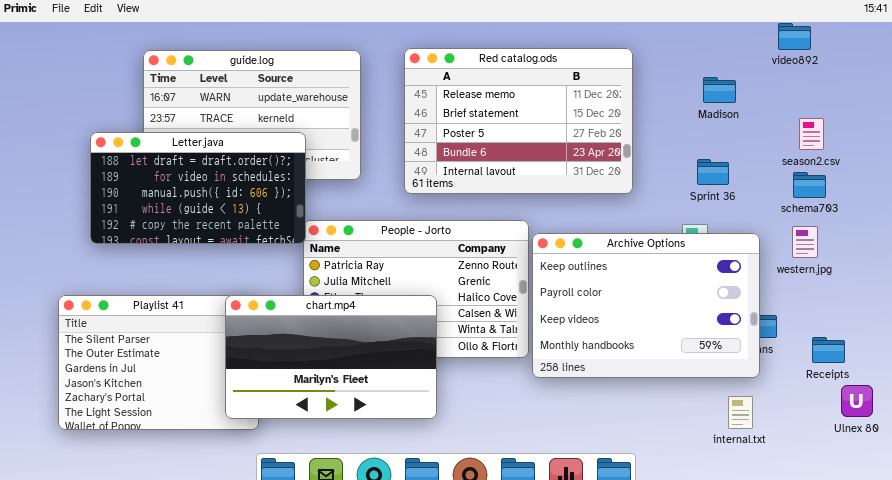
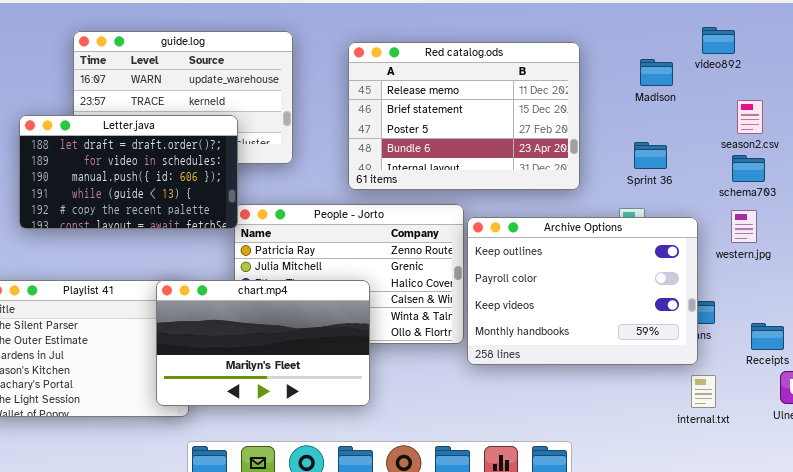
video892: [778,23,811,50] -> [702,27,735,54], moved
Red catalog.ods: [404,48,633,194] -> [348,42,580,190], moved
internal.txt: [728,396,753,429] -> [691,375,716,408], moved

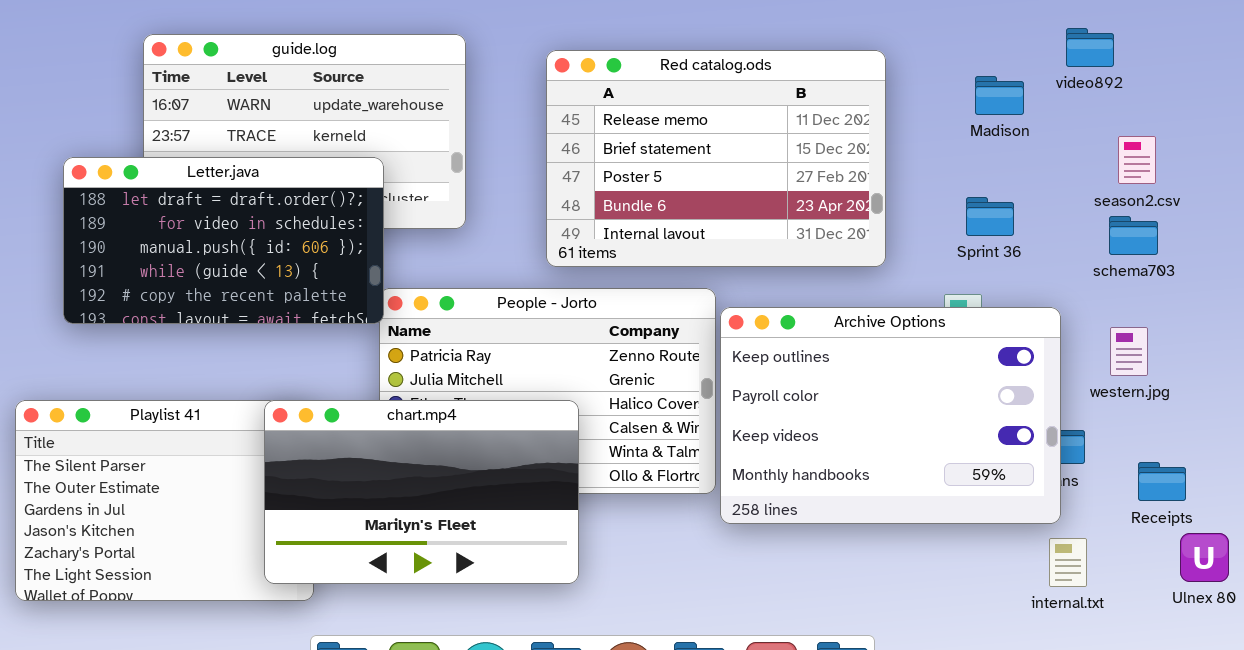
western.jpg: [731,210,757,243] -> [1110,327,1148,376], moved

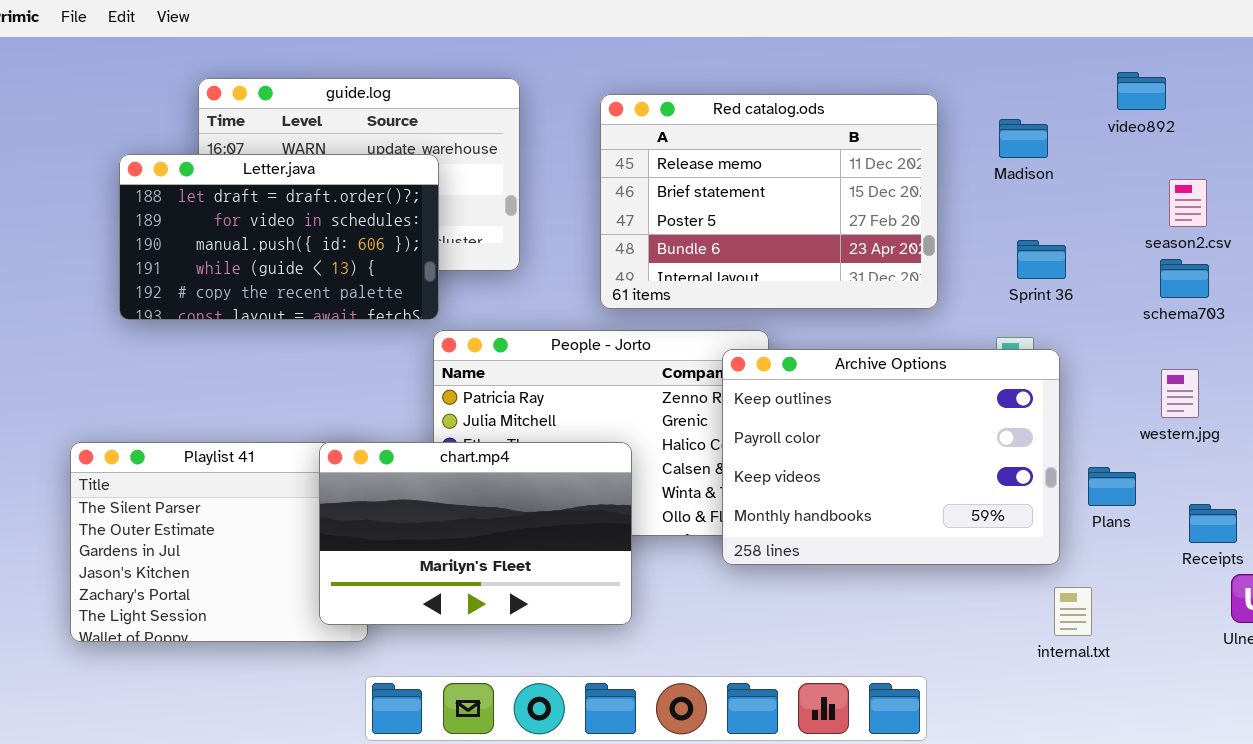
Madison: [975,76,1024,115] -> [999,119,1048,158], moved
Letter.java: [63,157,384,324] -> [119,154,439,320], moved
Archive Options: [720,307,1061,524] -> [722,349,1060,565], moved
internal.txt: [1049,538,1087,587] -> [1054,587,1092,636], moved

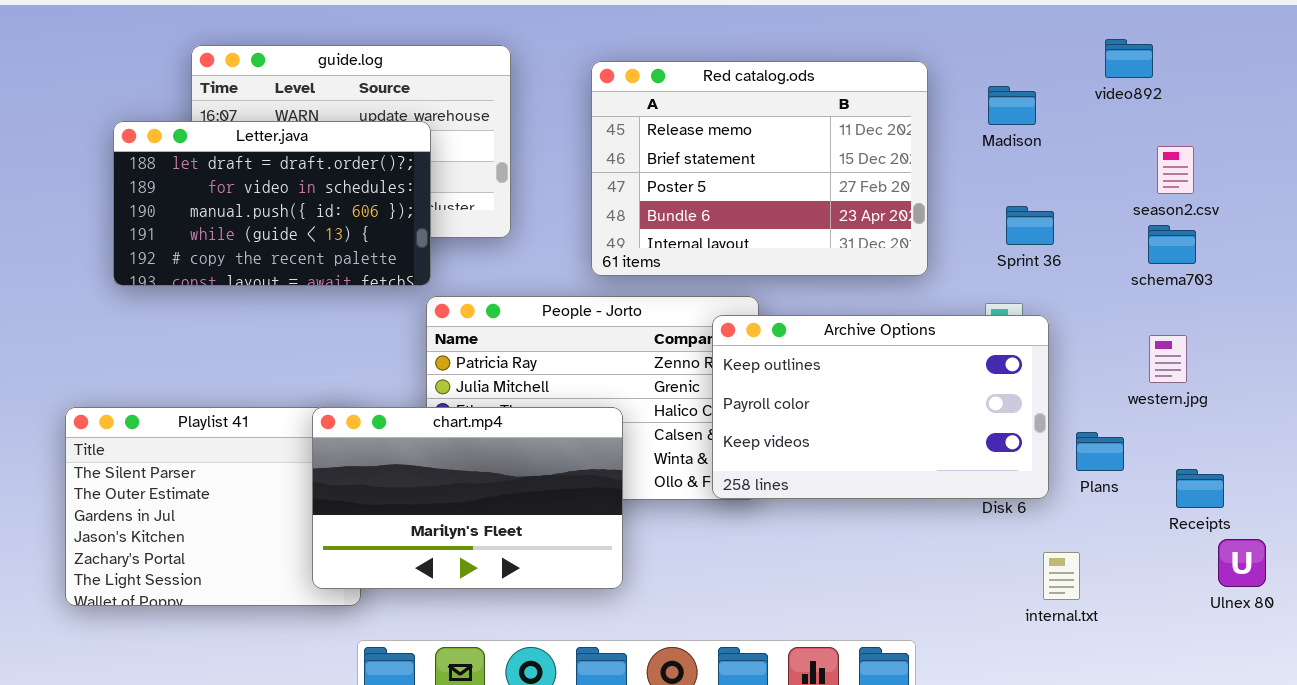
Archive Options: [722,349,1060,565] -> [712,315,1049,499], resized

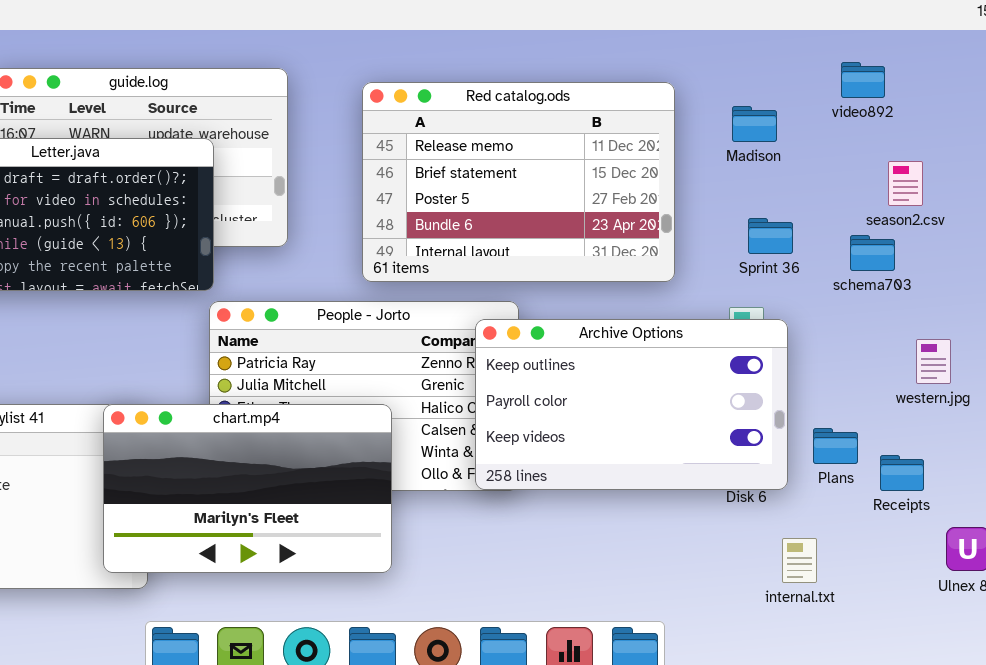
schema703: [1148,225,1196,264] -> [850,235,895,271], moved
western.jpg: [1149,335,1187,383] -> [916,339,951,384], moved
Receipts: [1176,469,1224,508] -> [880,455,924,491], moved

